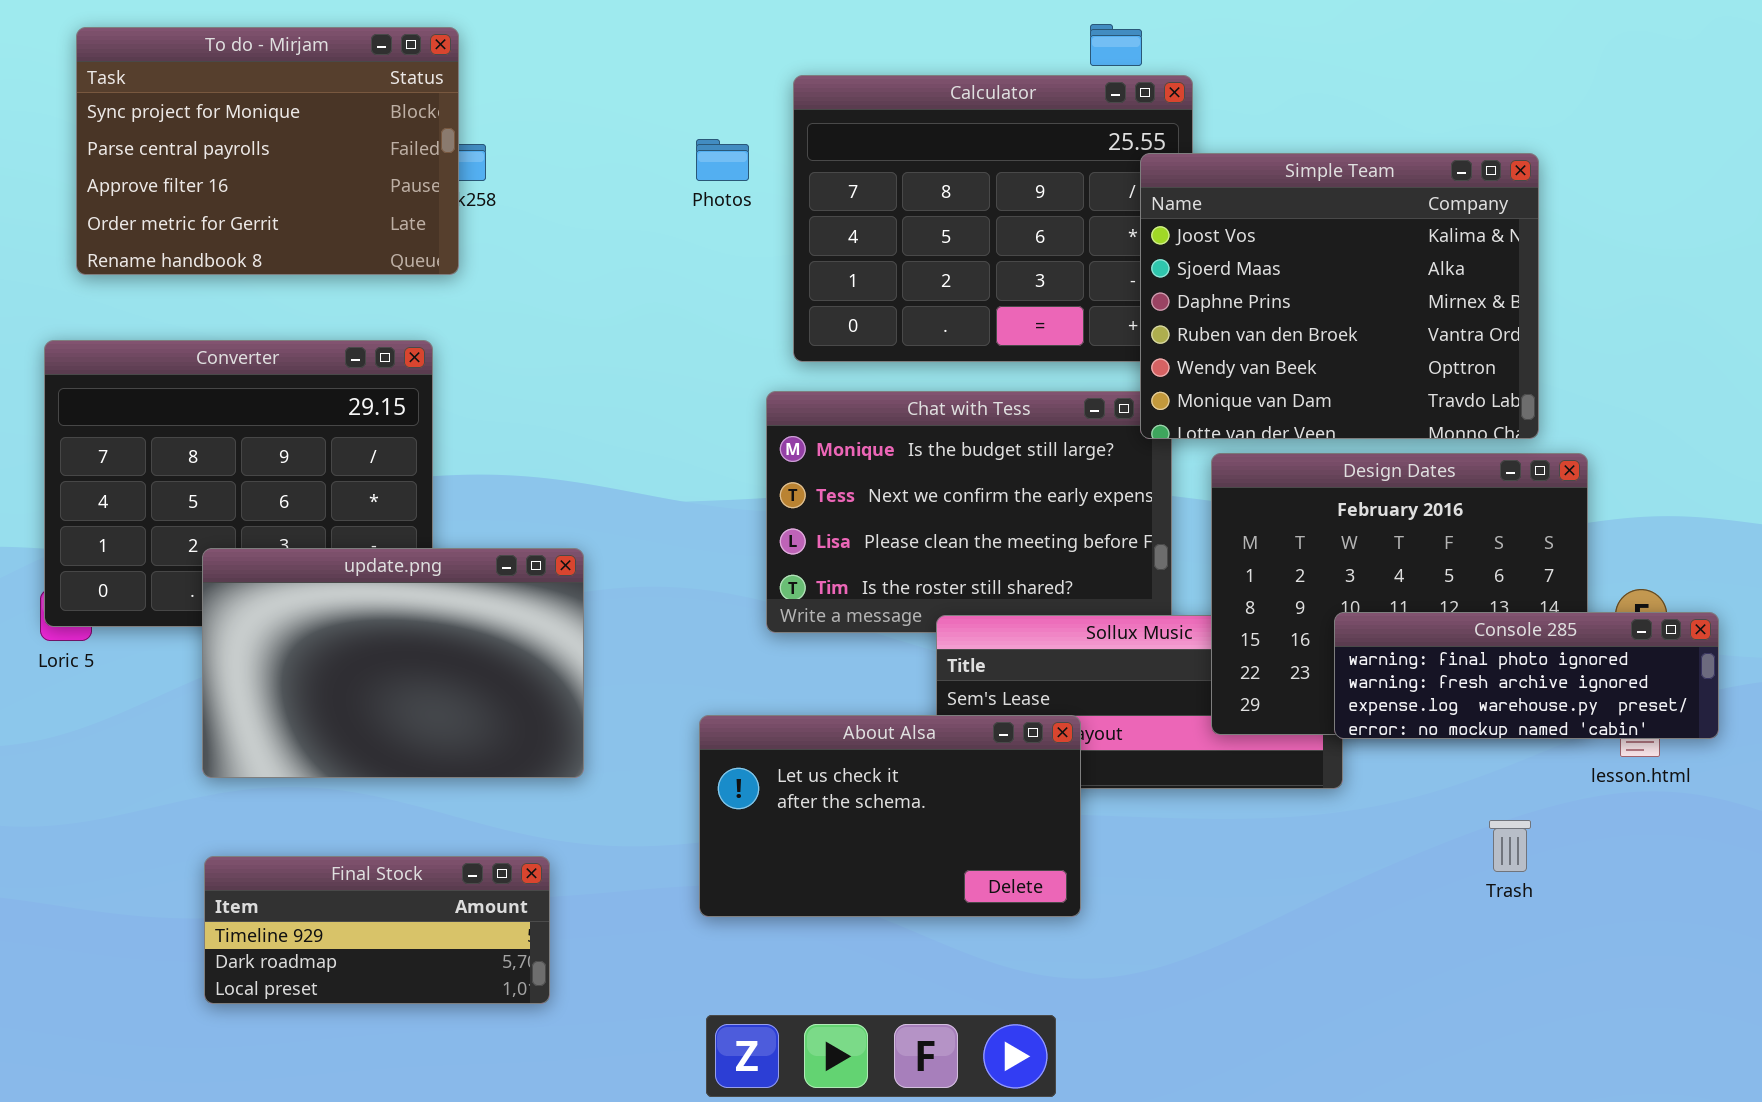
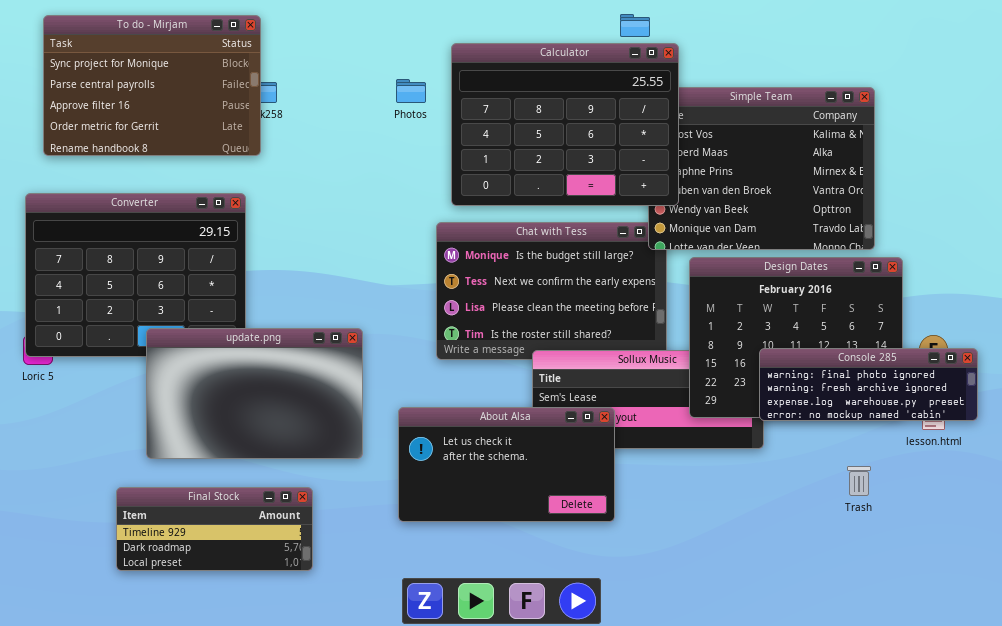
Calculator: [793,75,1193,362] -> [451,43,679,206], raised
update.png: [202,548,584,778] -> [146,328,363,459], moved

